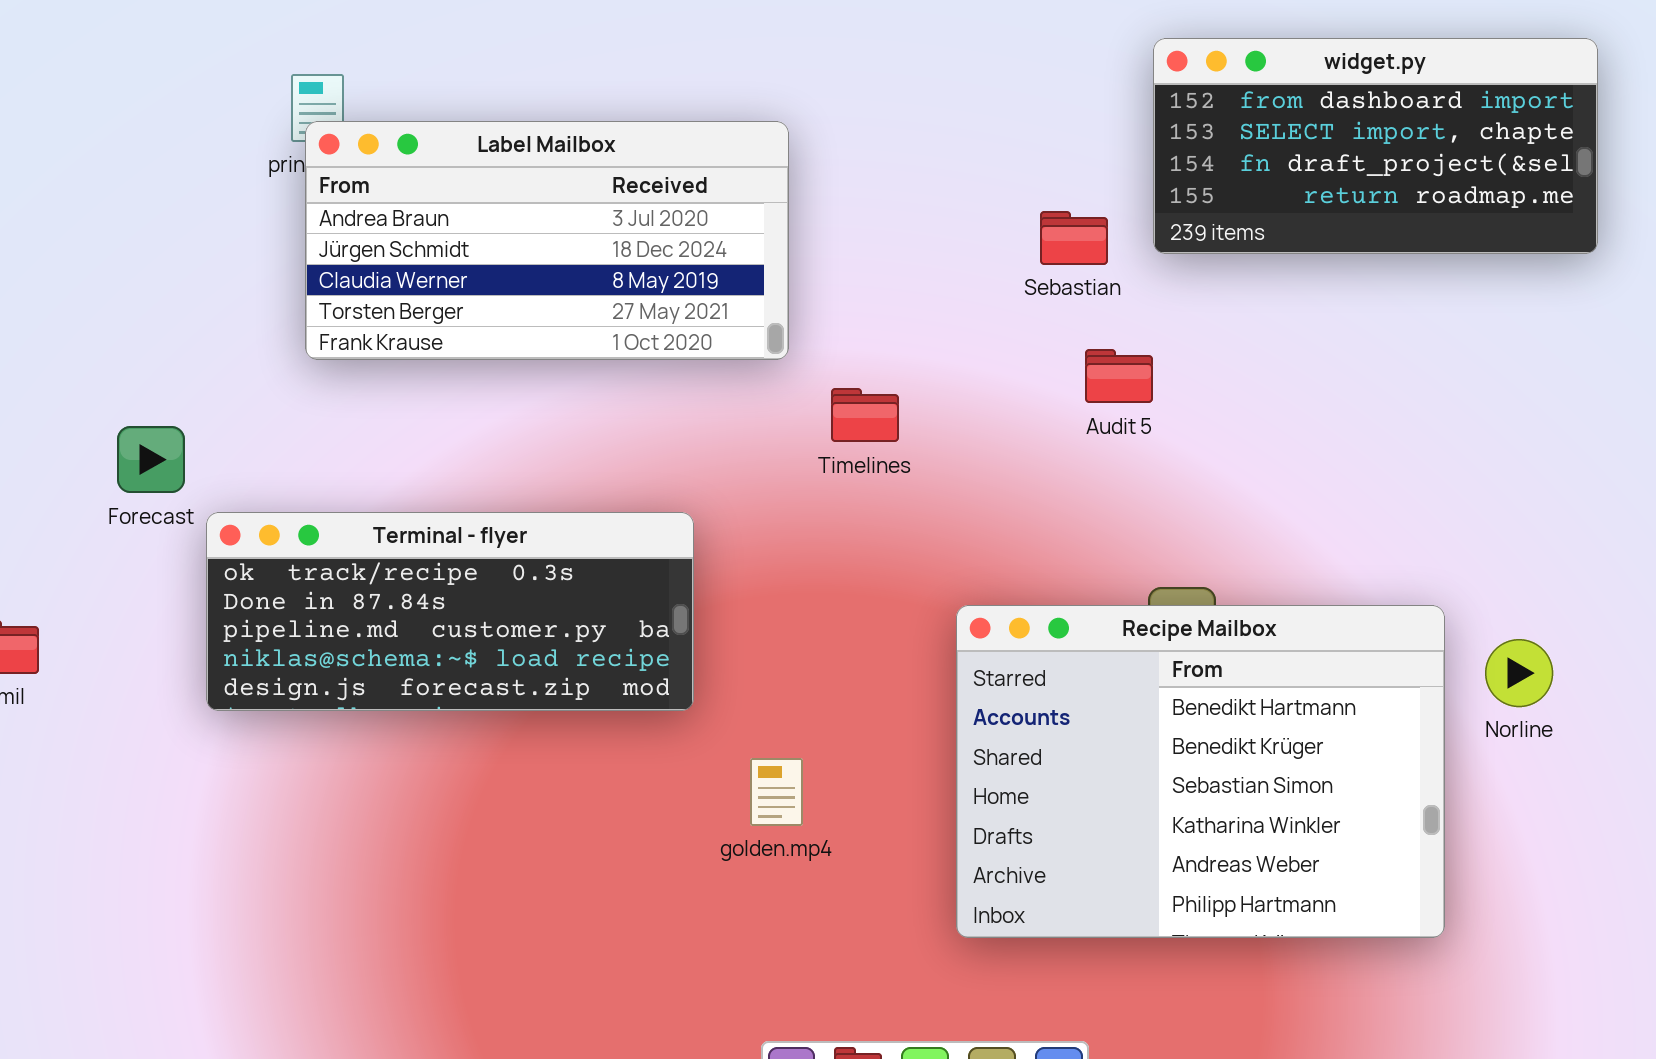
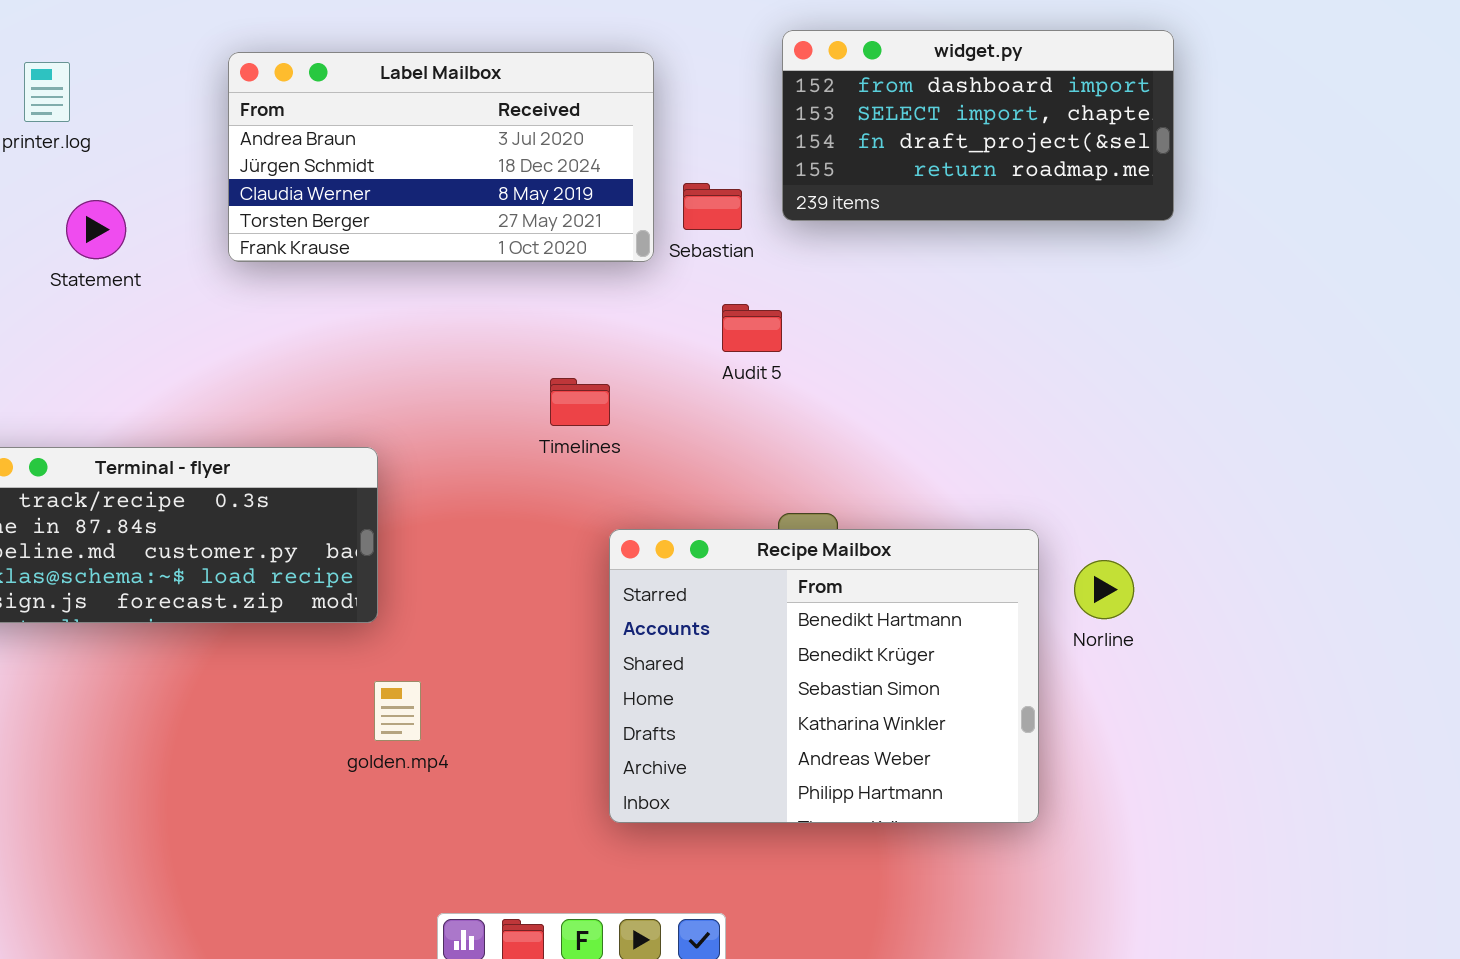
Label Mailbox: [305,121,789,360] -> [228,52,654,262], moved
Timelines: [831,388,899,442] -> [550,378,610,426], moved
golden.mp4: [750,758,803,826] -> [374,681,421,741], moved

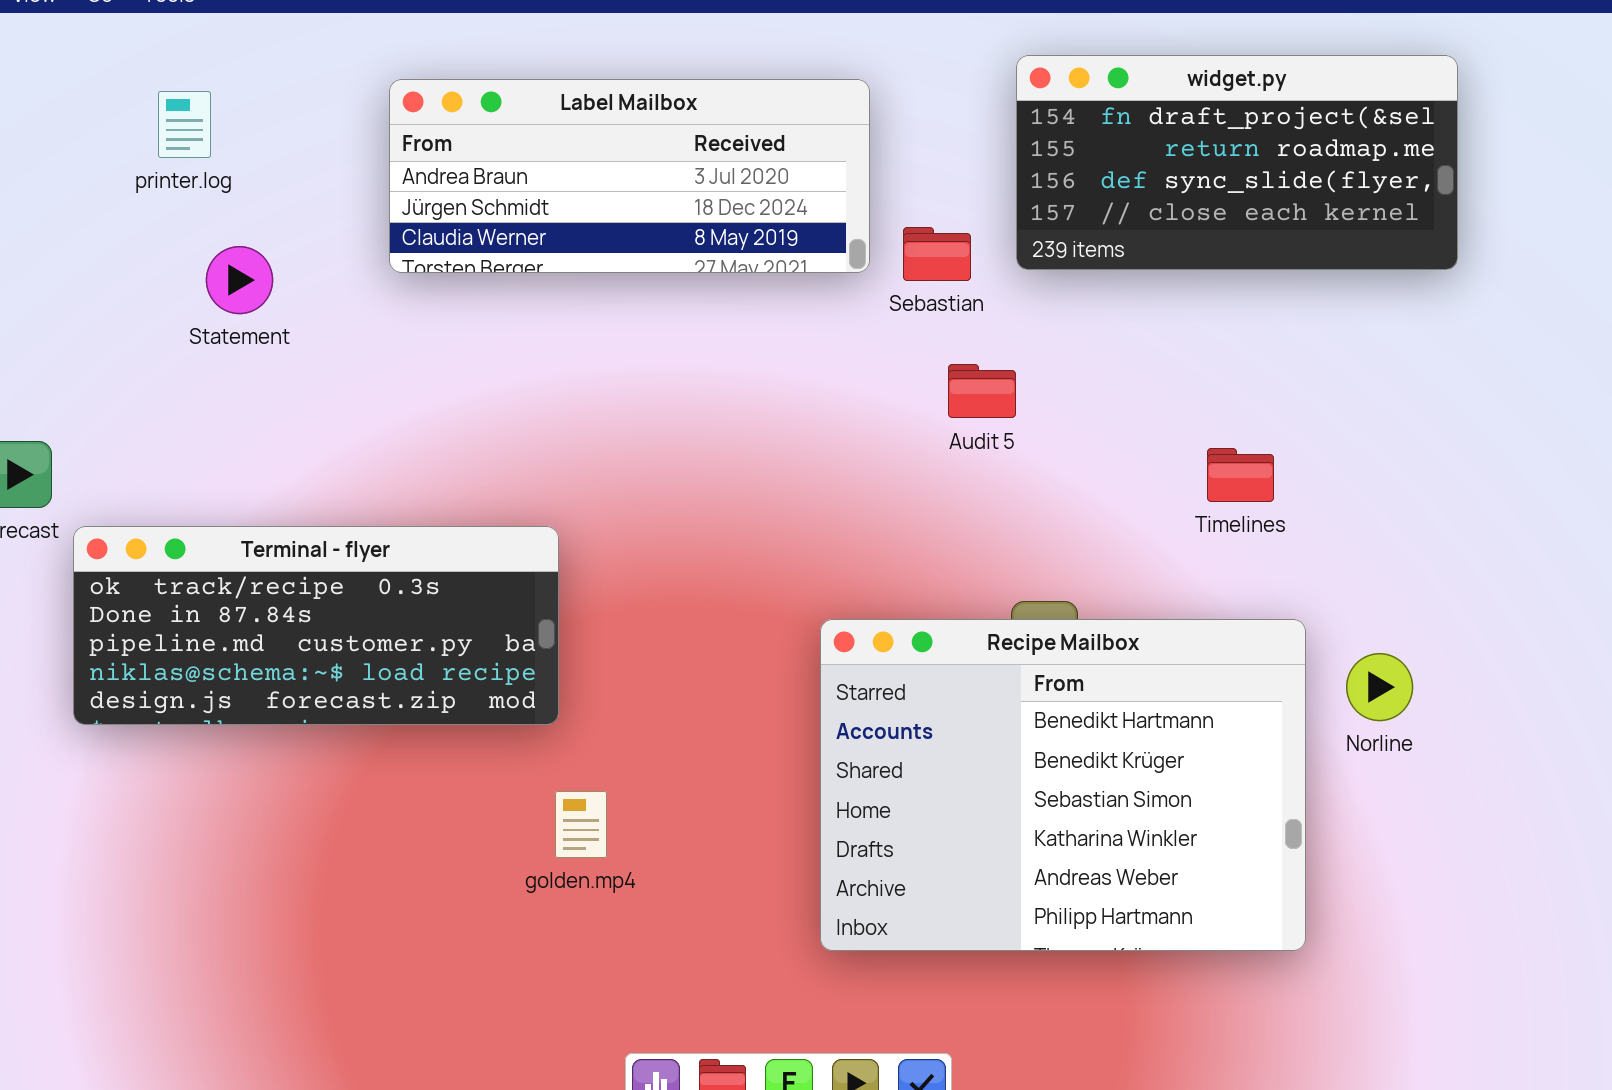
widget.py: [782,30,1174,221] -> [1016,55,1458,270], scrolled down 2 rows
Label Mailbox: [228,52,654,262] -> [389,79,870,273], resized
Timelines: [550,378,610,426] -> [1207,448,1274,502], moved

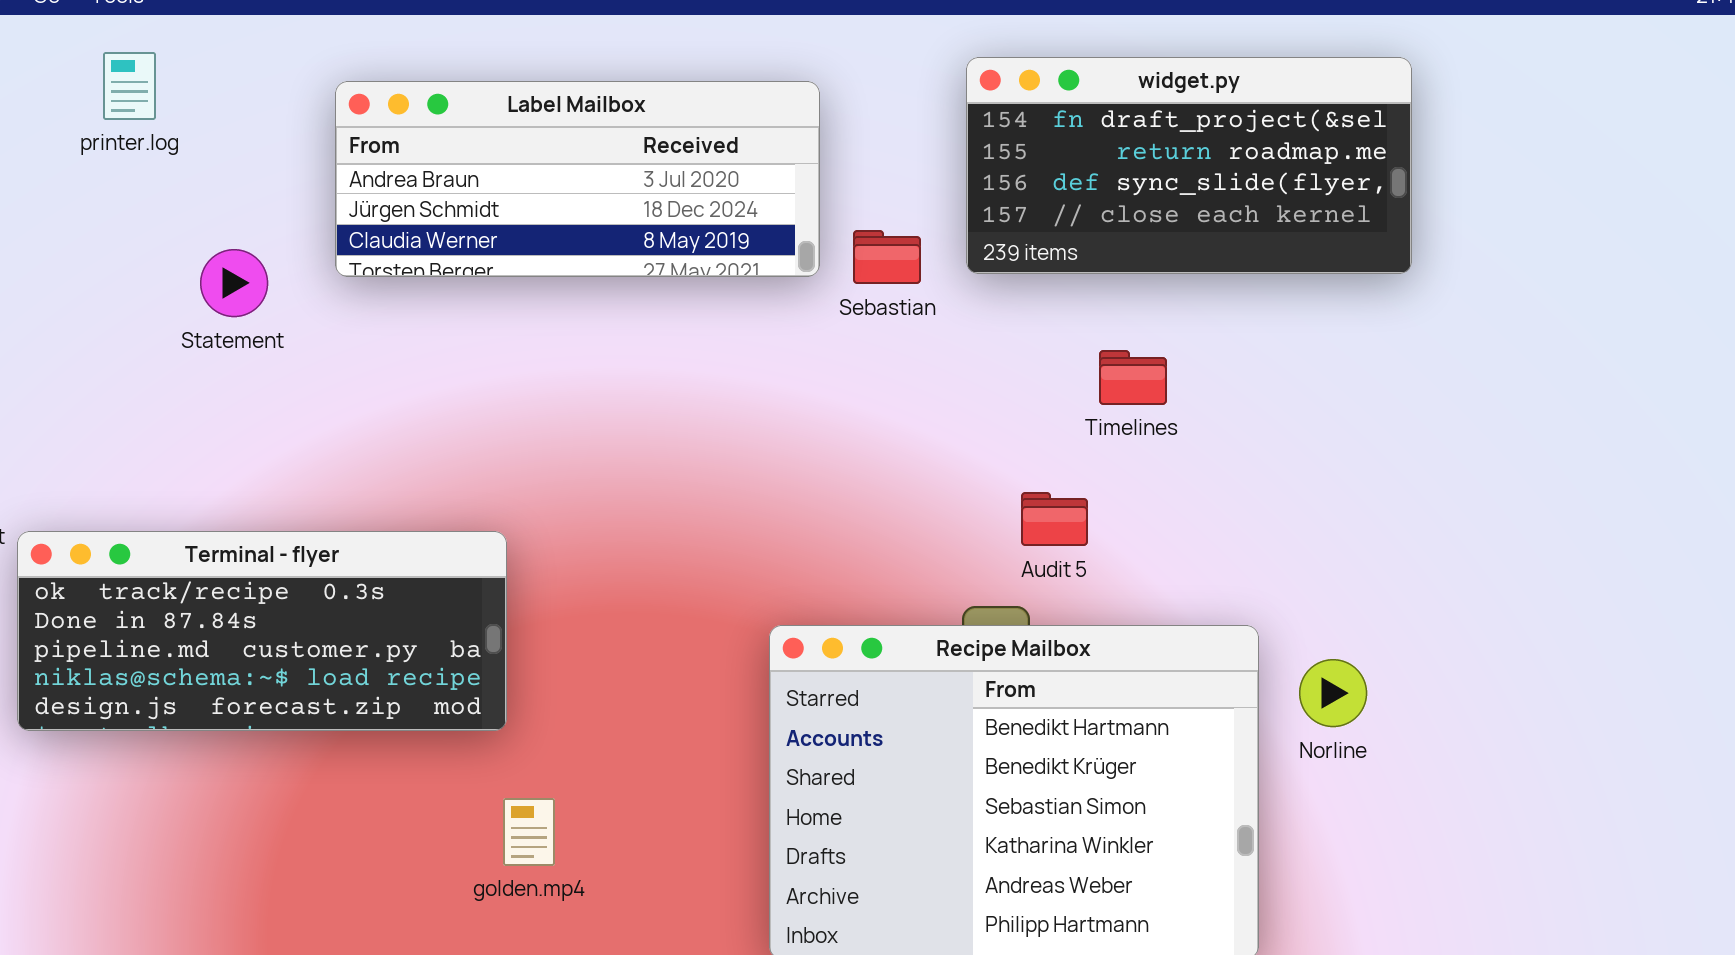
printer.log: [158,91,211,158] -> [103,52,156,120], moved
Statement: [206,246,273,314] -> [200,249,268,317], moved
Audit 5: [948,364,1016,418] -> [1021,492,1088,546], moved
Timelines: [1207,448,1274,502] -> [1099,350,1167,405], moved

